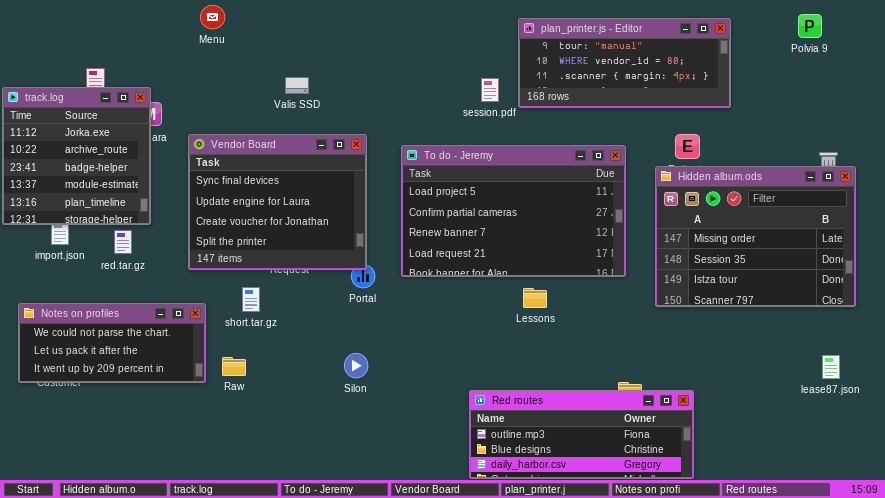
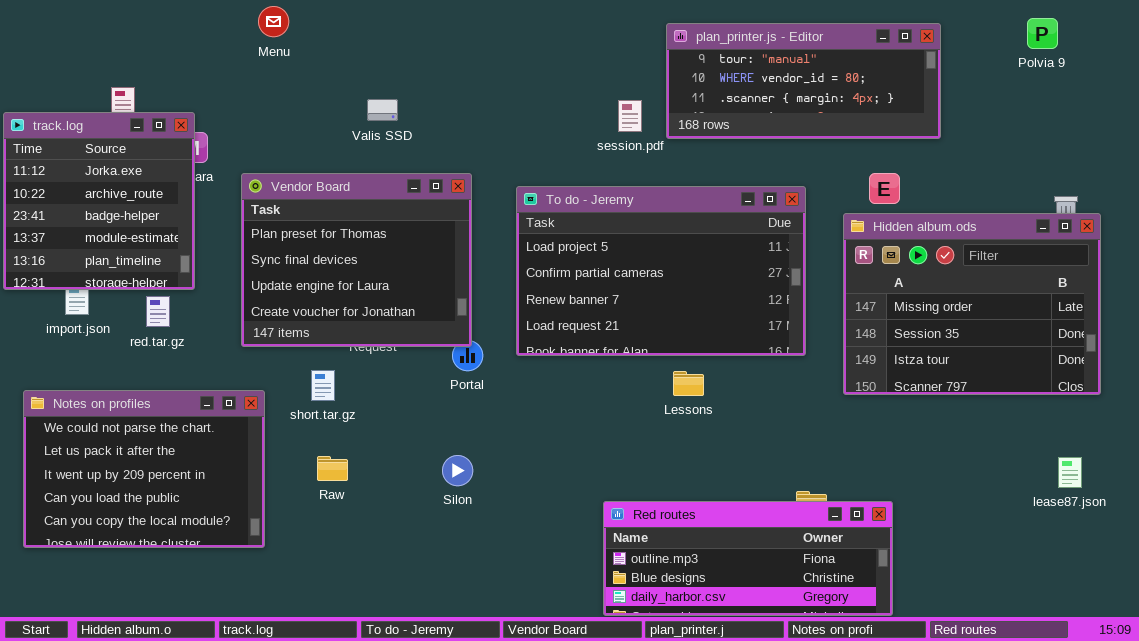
Vendor Board: [188,134,367,270] -> [241,173,472,347], scrolled up 1 row
Notes on profiles: [18,303,206,383] -> [23,390,265,548], resized
Raw: [222,357,246,376] -> [317,456,348,481], moved

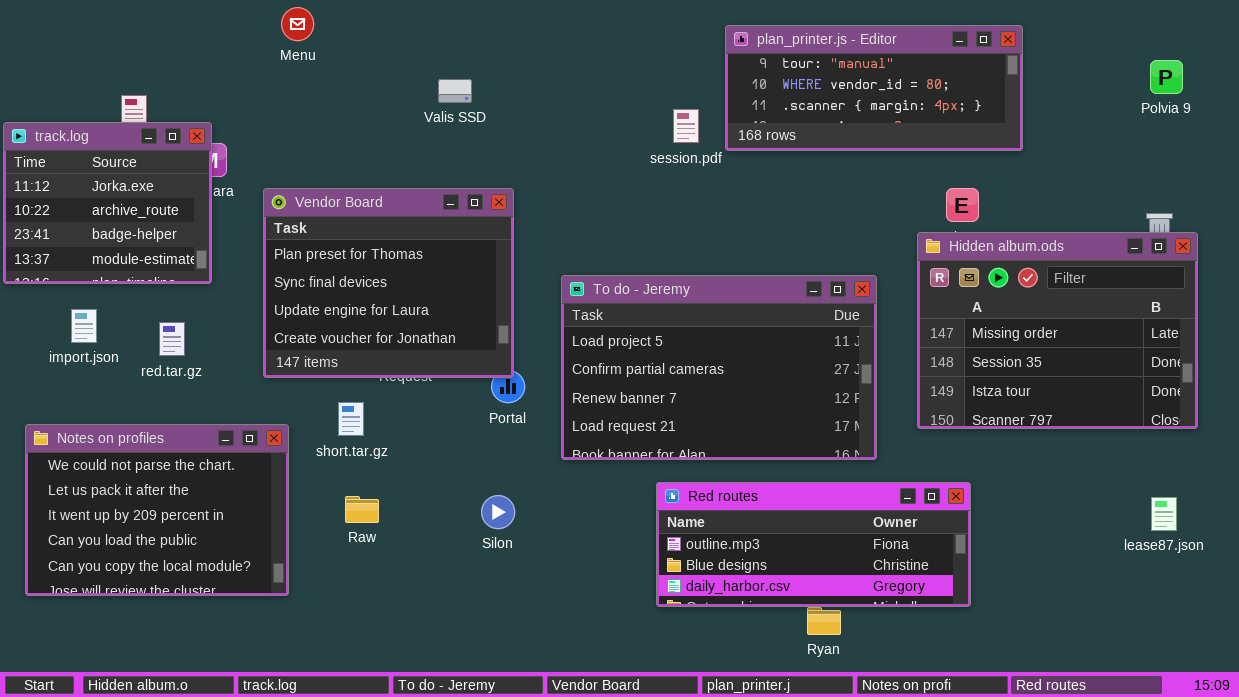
Polvia 9: [1027,18,1058,49] -> [1150,60,1183,94], moved
Valis SSD: [367,99,398,121] -> [438,79,472,103], moved
track.log: [3,112,195,290] -> [3,122,212,284], resized
To do - Jeremy: [516,186,806,356] -> [561,275,877,460], moved
Red routes: [603,501,893,616] -> [656,482,971,607], moved

